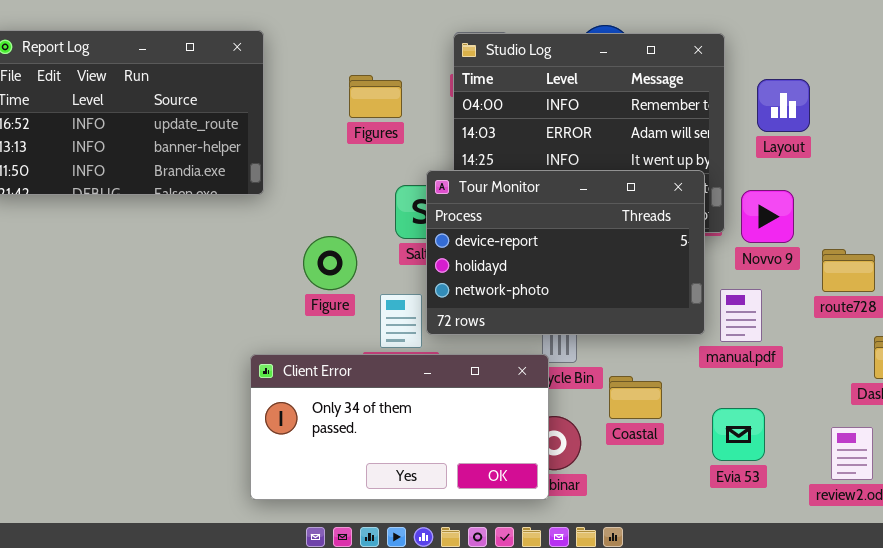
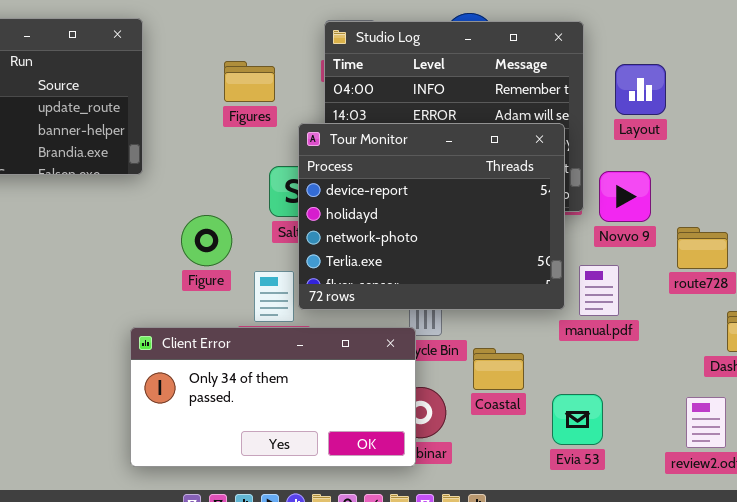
Tour Monitor: [426,170,705,335] -> [298,123,565,310], resized
Evia 53: [712,408,765,461] -> [552,394,603,445], moved

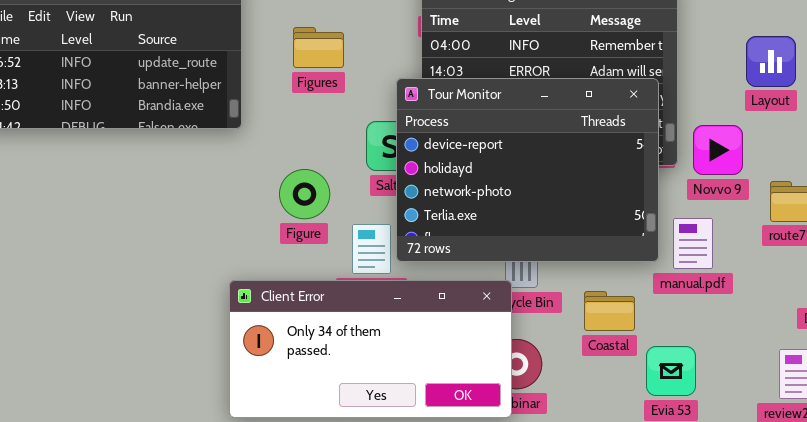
Figures: [224,61,275,102] -> [293,27,344,68], moved
Layout: [615,64,666,115] -> [746,36,796,87], moved
Coastal: [473,348,524,390] -> [584,291,635,331], moved

